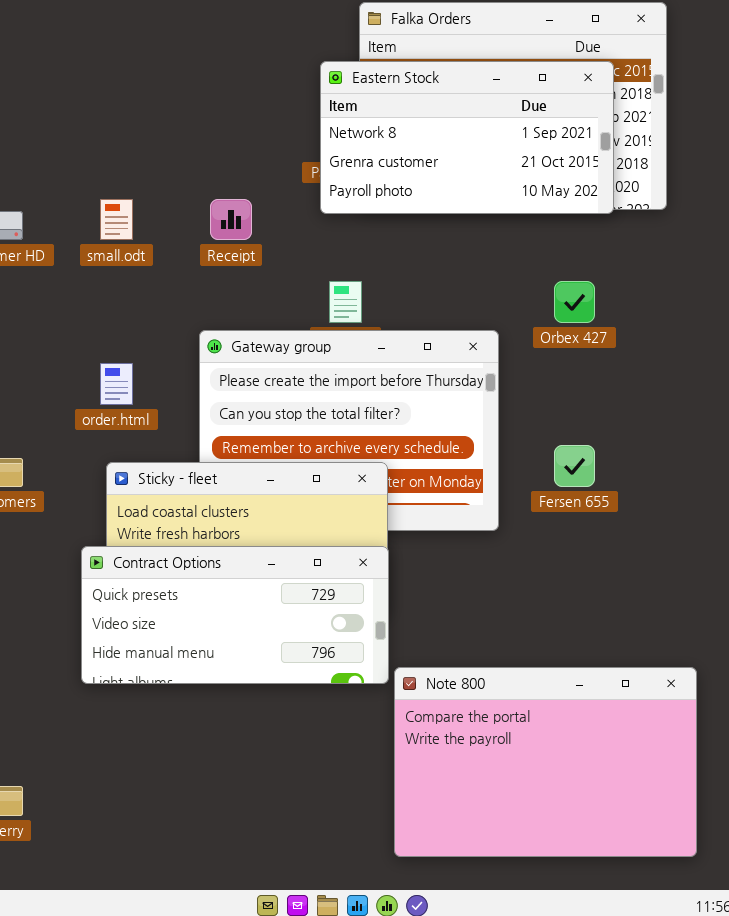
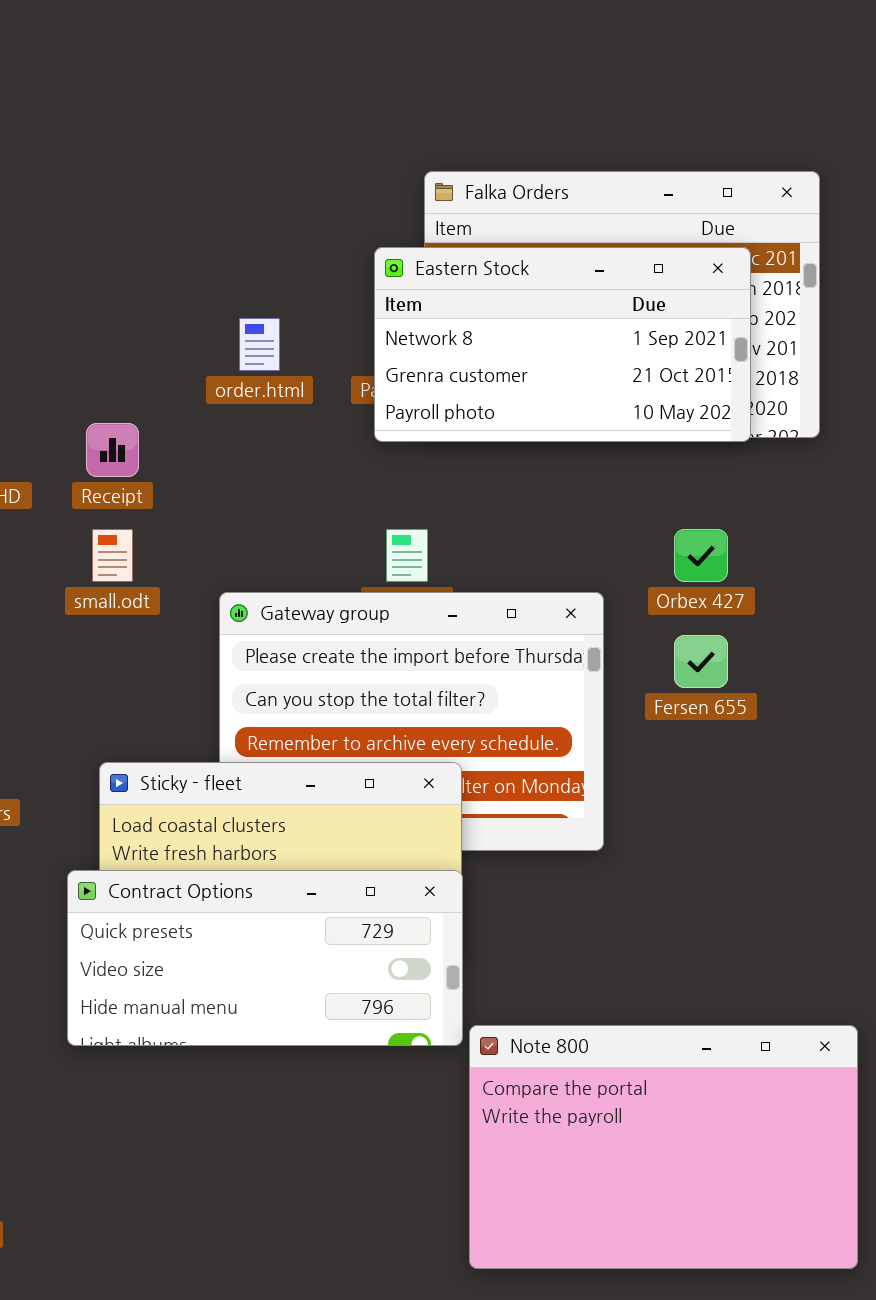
small.odt: [100,199,133,240] -> [92,529,133,582], moved
Receipt: [210,199,252,240] -> [86,423,139,477], moved
order.html: [100,363,133,405] -> [239,318,280,371], moved
Fersen 655: [554,445,595,487] -> [674,635,728,688], moved

